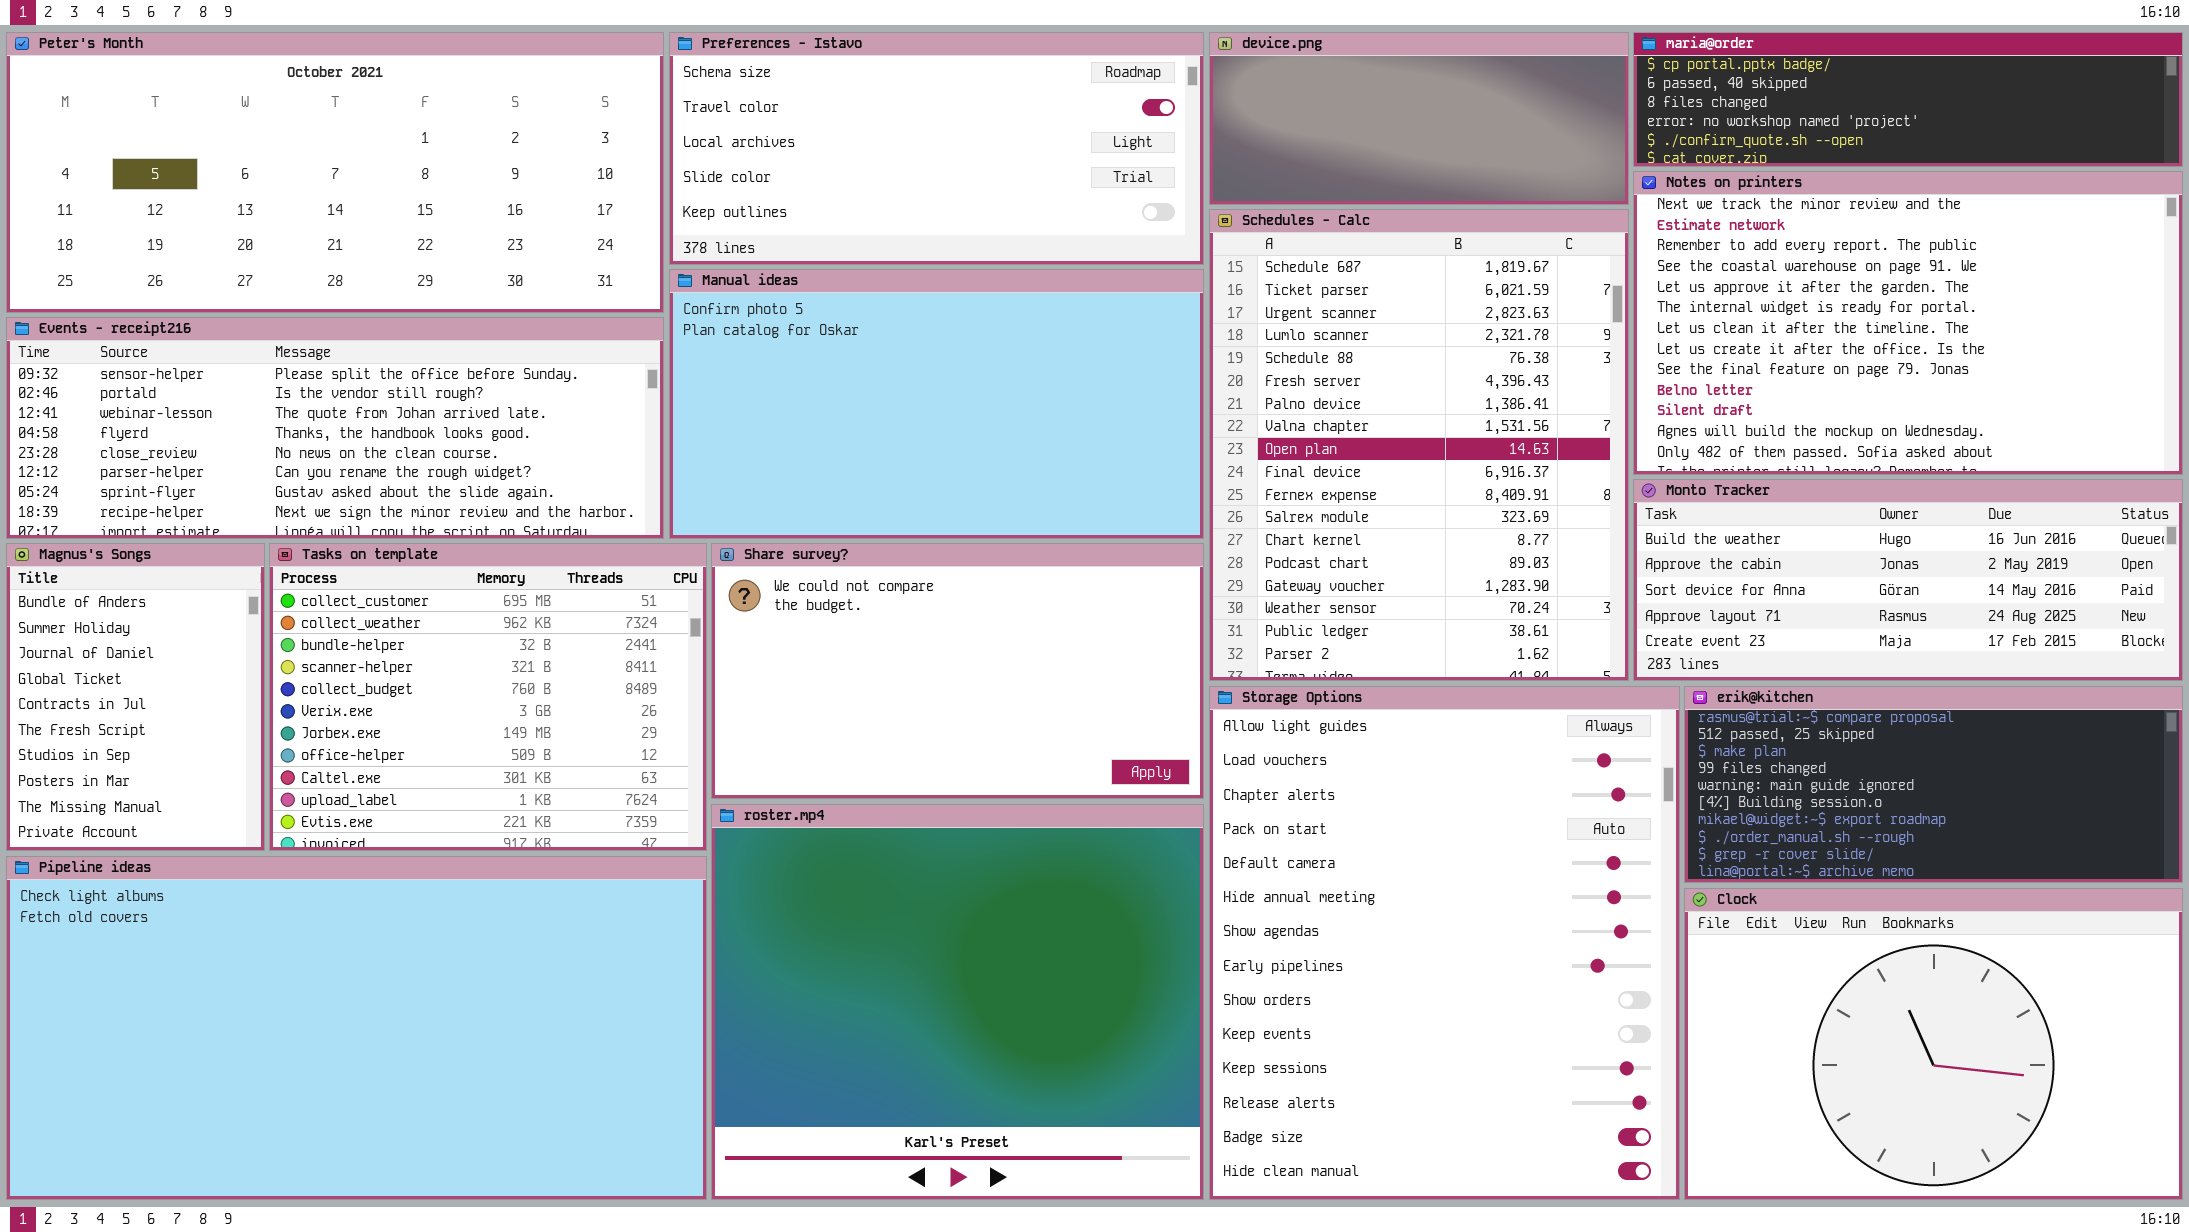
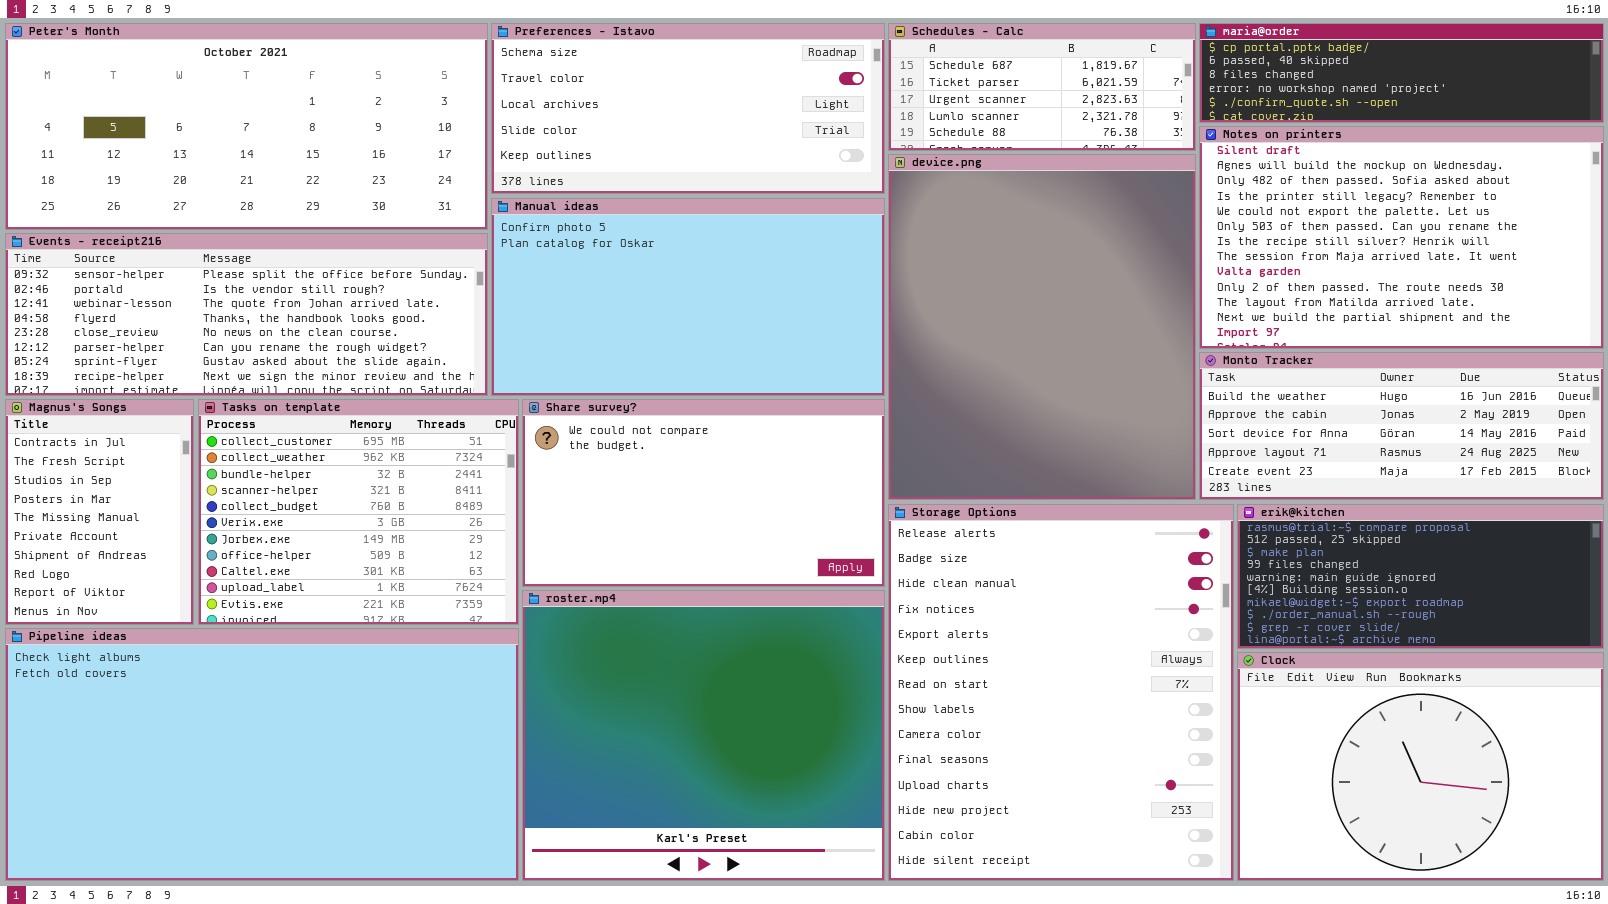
device.png: [1209,32,1629,205] -> [888,154,1196,500], moved, resized
Notes on printers: [1633,171,2183,475] -> [1199,126,1604,349], scrolled down 10 rows
Schedules - Calc: [1209,209,1629,681] -> [888,23,1196,151], moved, resized
Magnus's Songs: [6,543,265,851] -> [5,399,194,625], scrolled down 4 rows
Storage Options: [1209,686,1680,1200] -> [888,504,1234,881], scrolled down 11 rows

